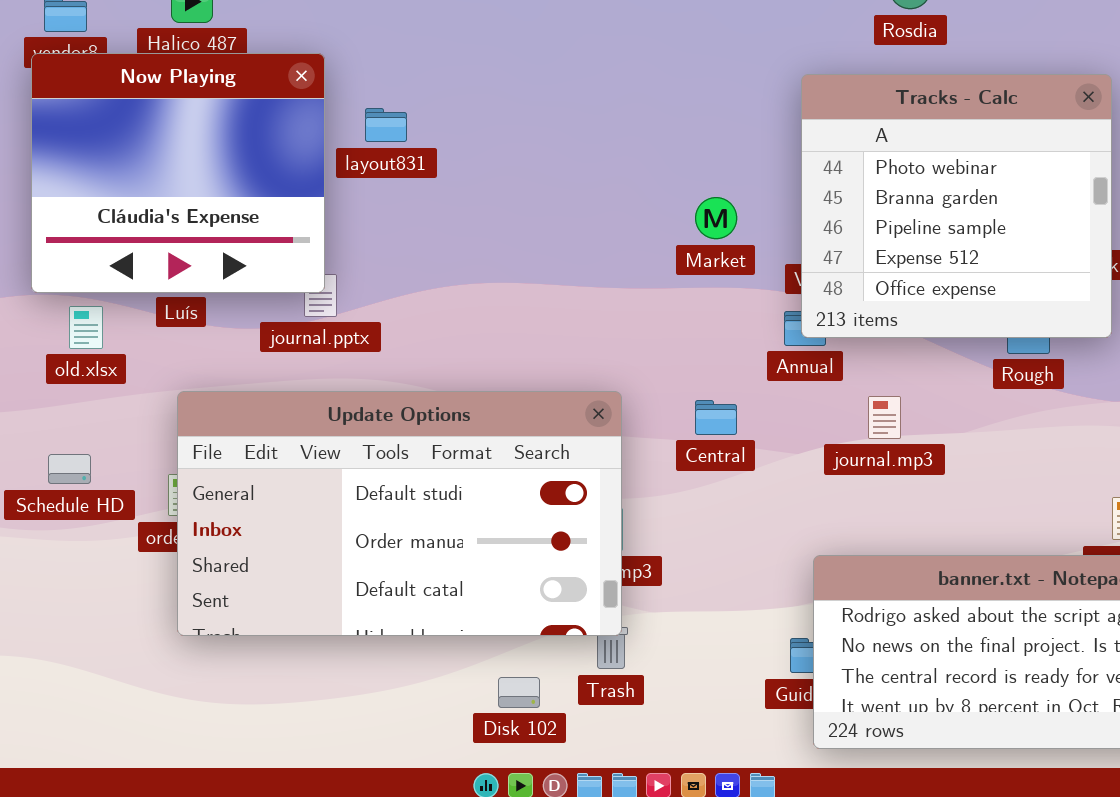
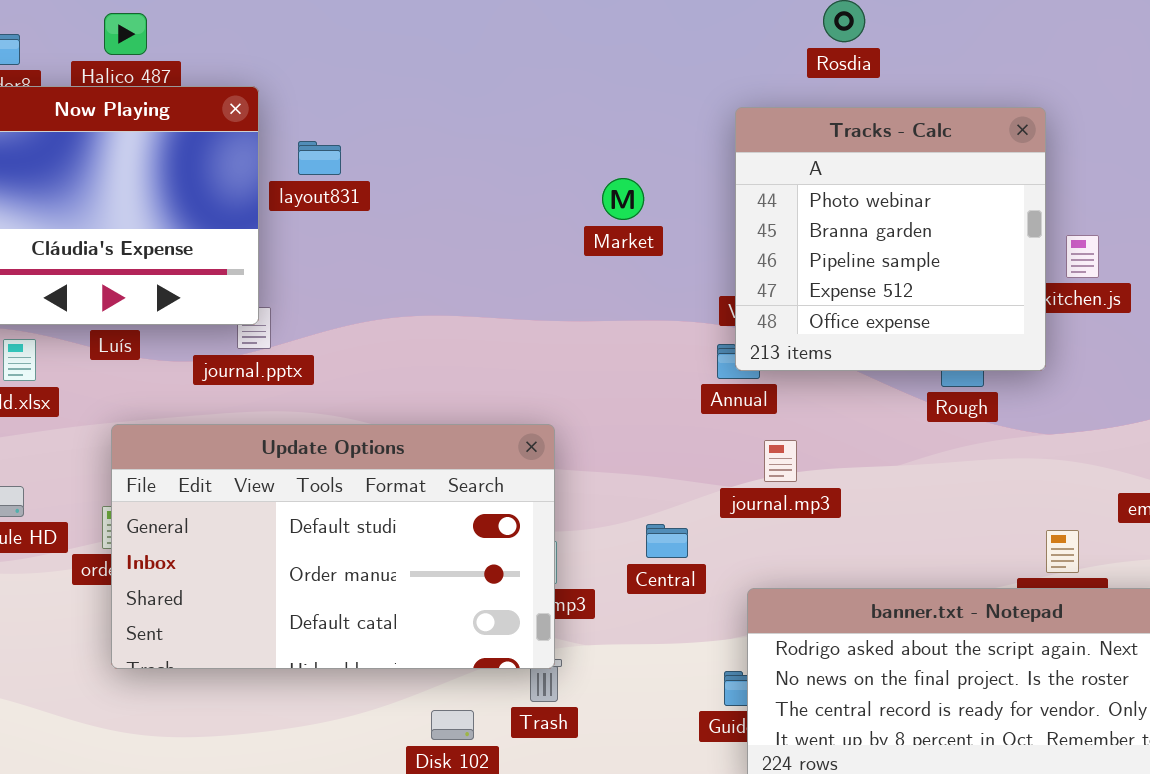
Market: [695,197,737,239] -> [602,178,644,220], moved
journal.mp3: [868,396,901,439] -> [764,440,797,482], moved
Central: [695,400,737,435] -> [646,524,688,558], moved

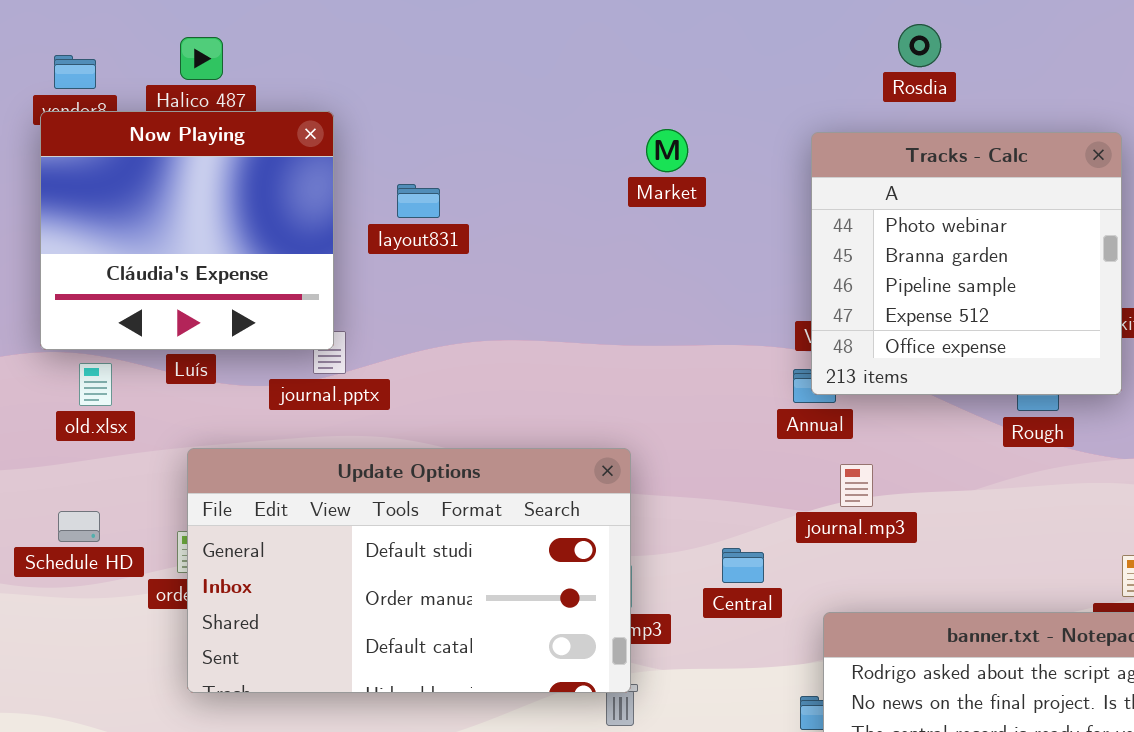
layout831: [298,141,341,175] -> [397,184,440,218], moved
Market: [602,178,644,220] -> [646,129,688,172], moved

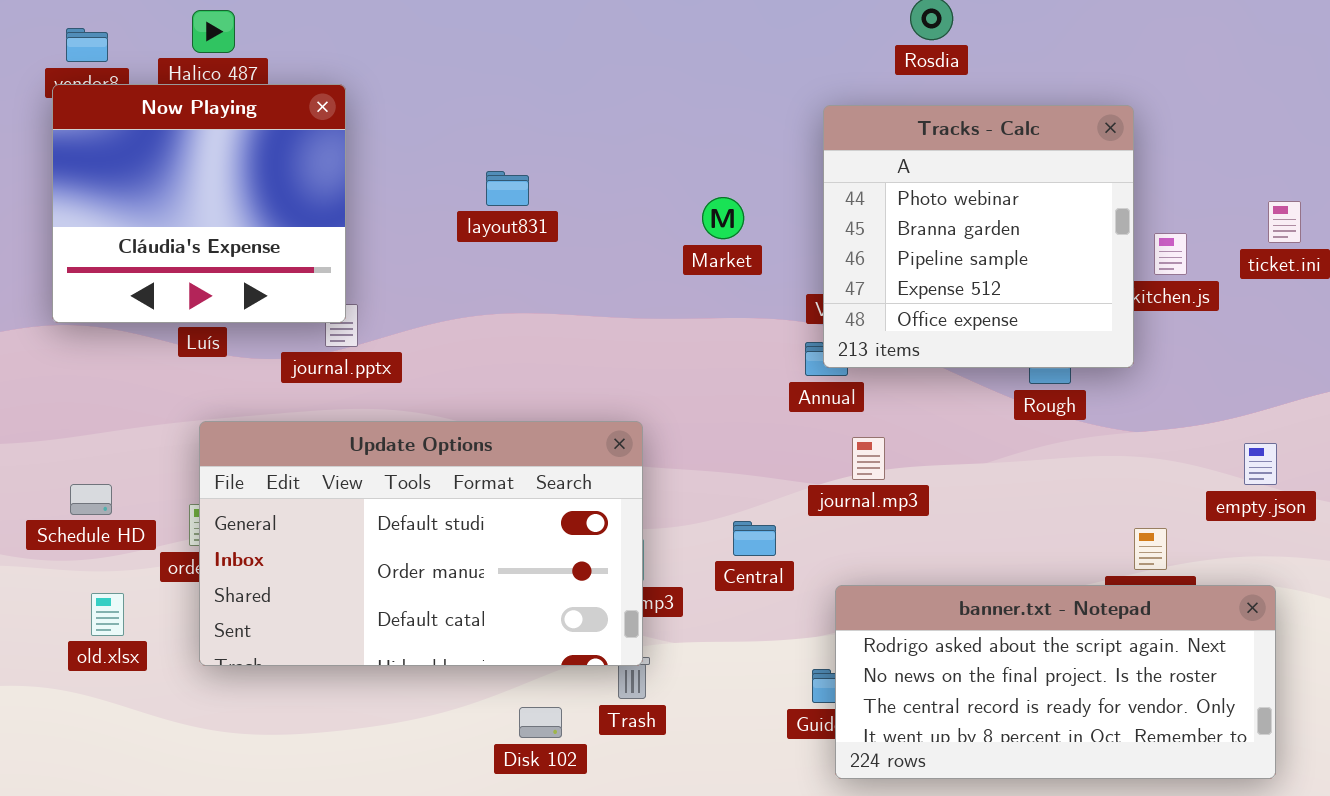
Market: [646,129,688,172] -> [702,197,744,239], moved
layout831: [397,184,440,218] -> [486,171,529,206], moved
old.xlsx: [79,363,112,406] -> [91,593,124,636], moved

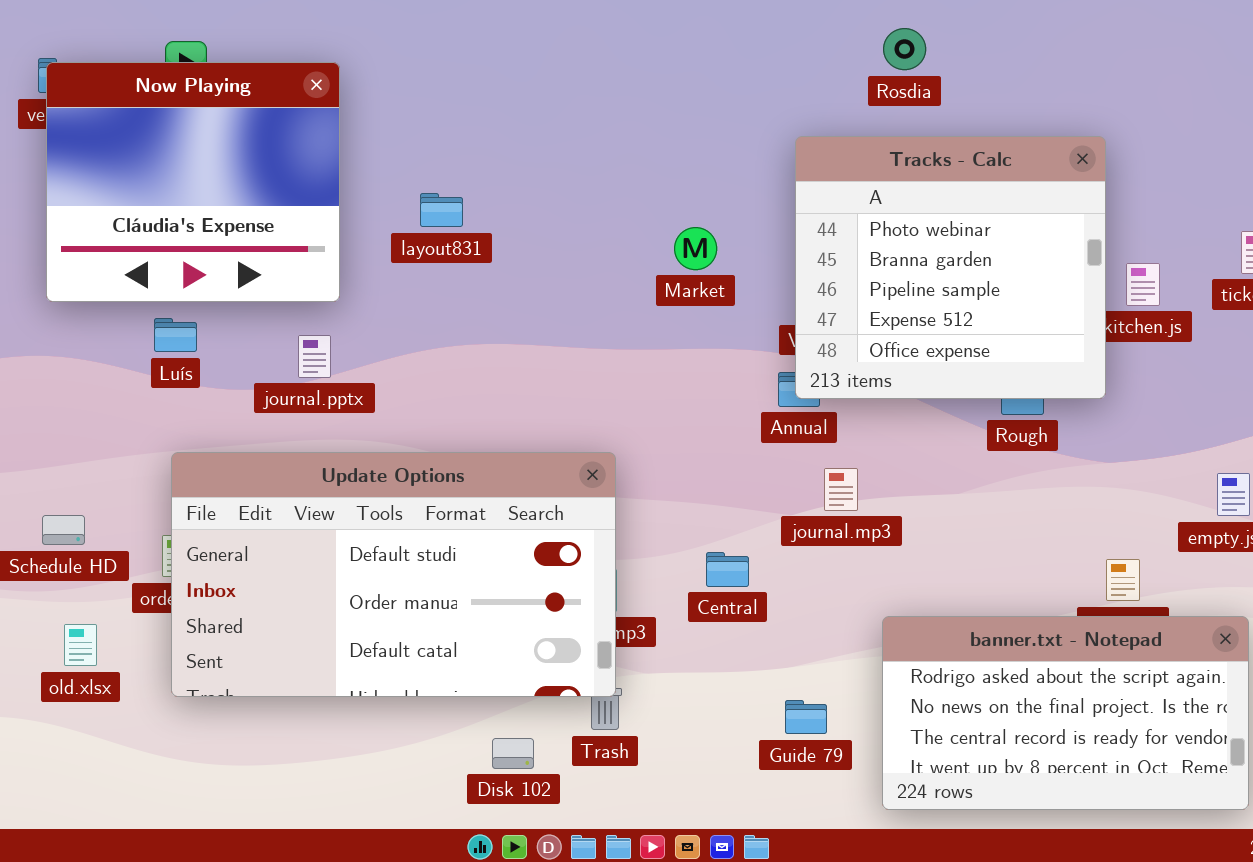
Now Playing: [52,84,346,323] -> [46,62,340,302], moved
layout831: [486,171,529,206] -> [420,193,463,227], moved
banner.txt - Notepad: [835,585,1276,779] -> [882,616,1249,810], resized

